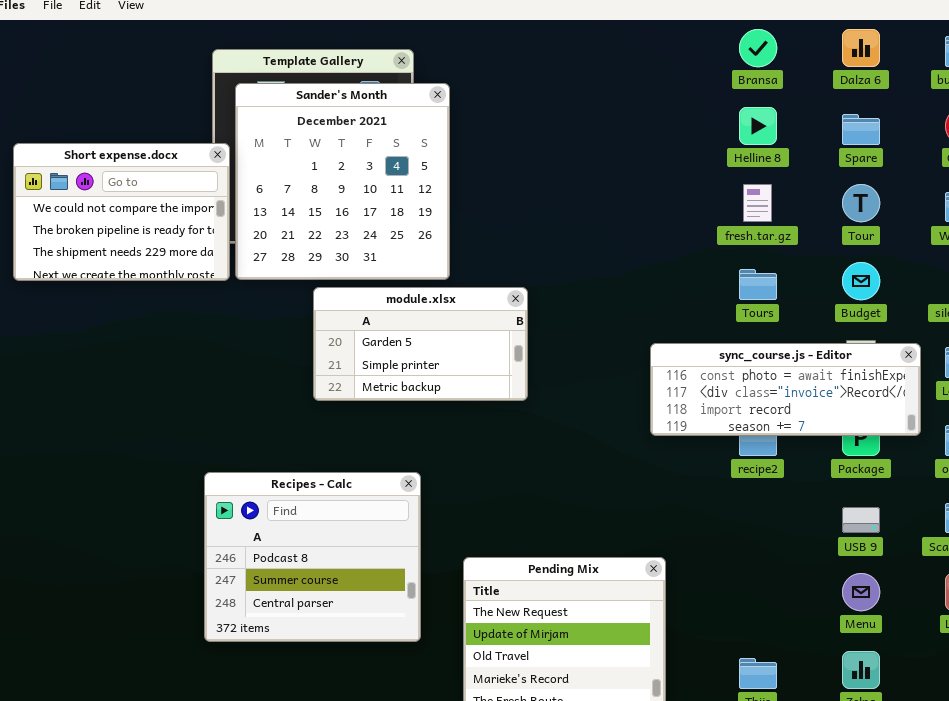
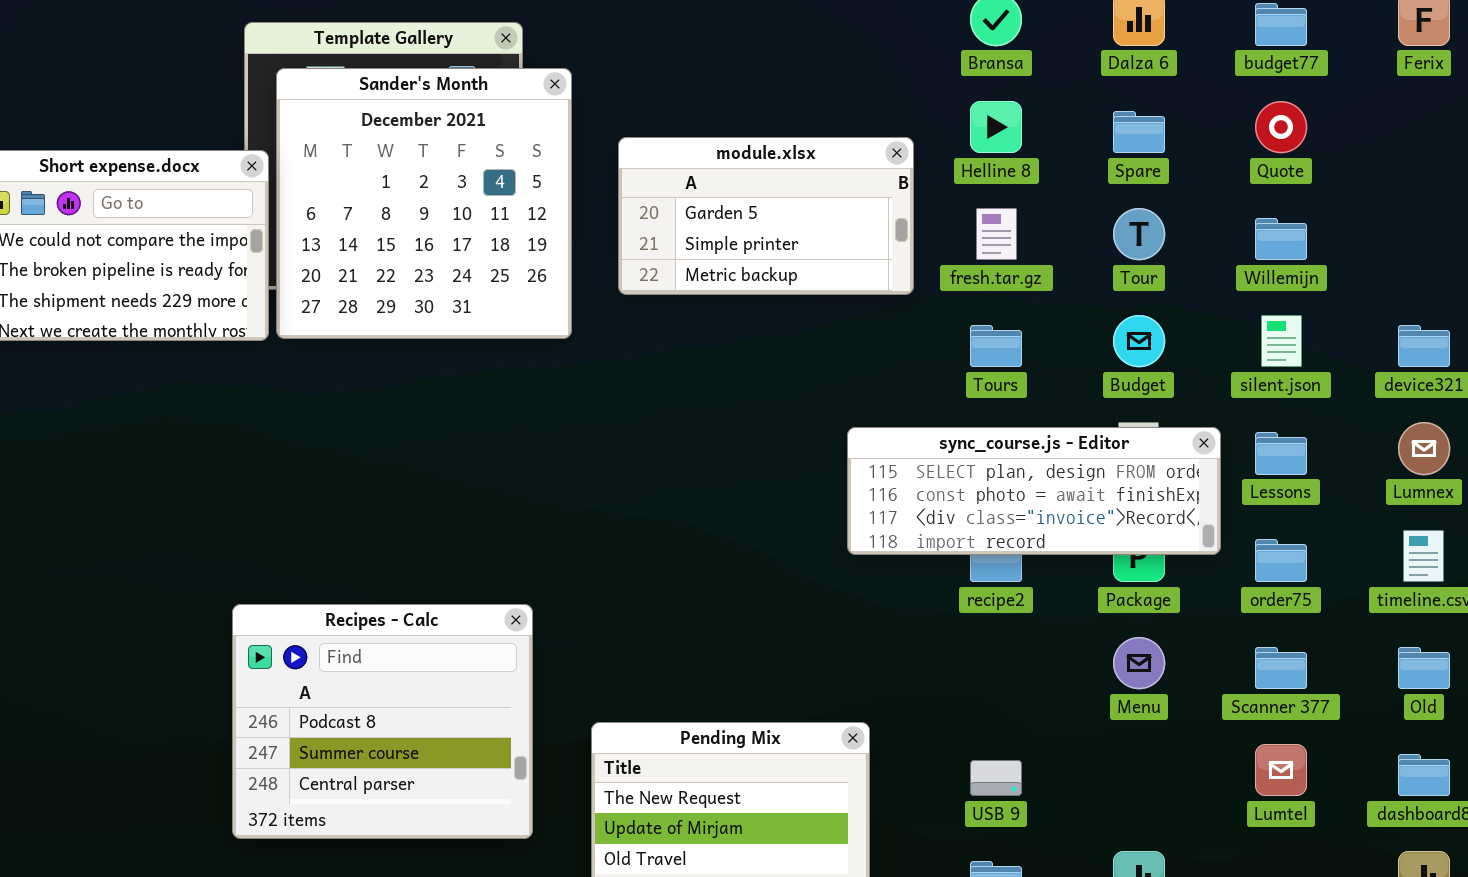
module.xlsx: [313,287,528,401] -> [618,137,914,295], moved
sync_course.js - Editor: [650,343,921,436] -> [847,427,1221,555], scrolled up 1 row
USB 9: [842,507,880,533] -> [970,760,1022,796], moved
Menu: [842,573,880,611] -> [1113,637,1165,689], moved

